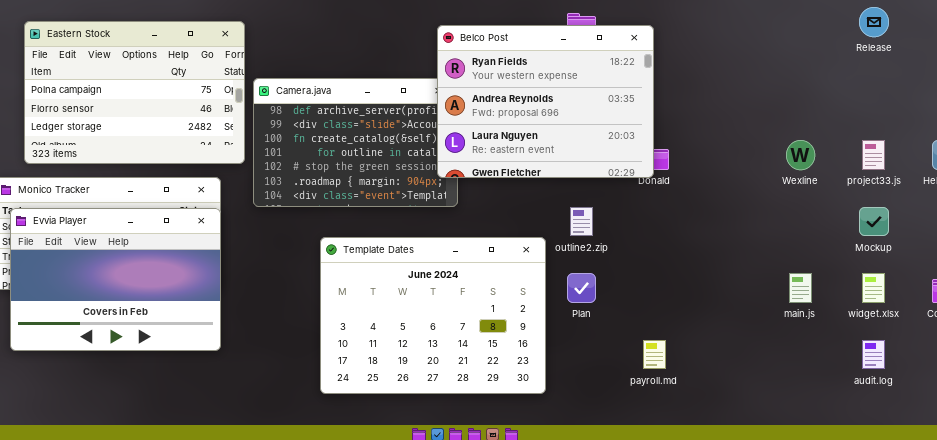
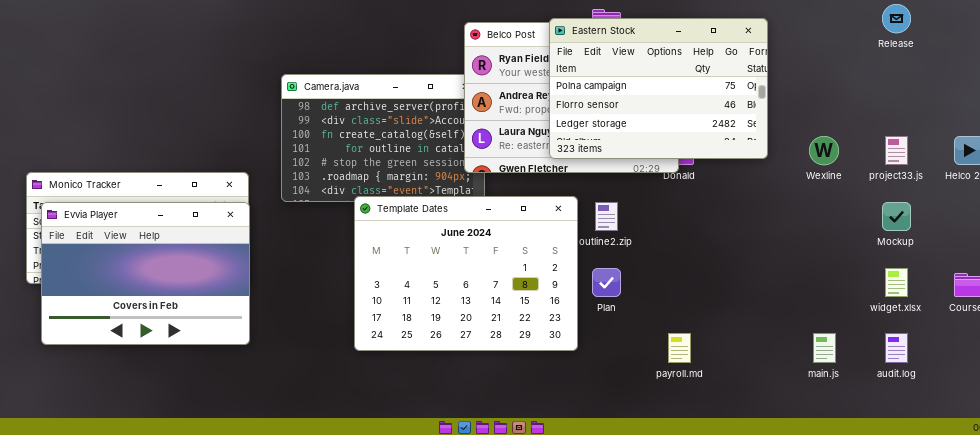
Eastern Stock: [24,21,245,164] -> [549,18,768,159], moved
Template Dates: [320,237,546,394] -> [354,196,578,351], moved
main.js: [789,273,812,303] -> [813,333,836,363], moved

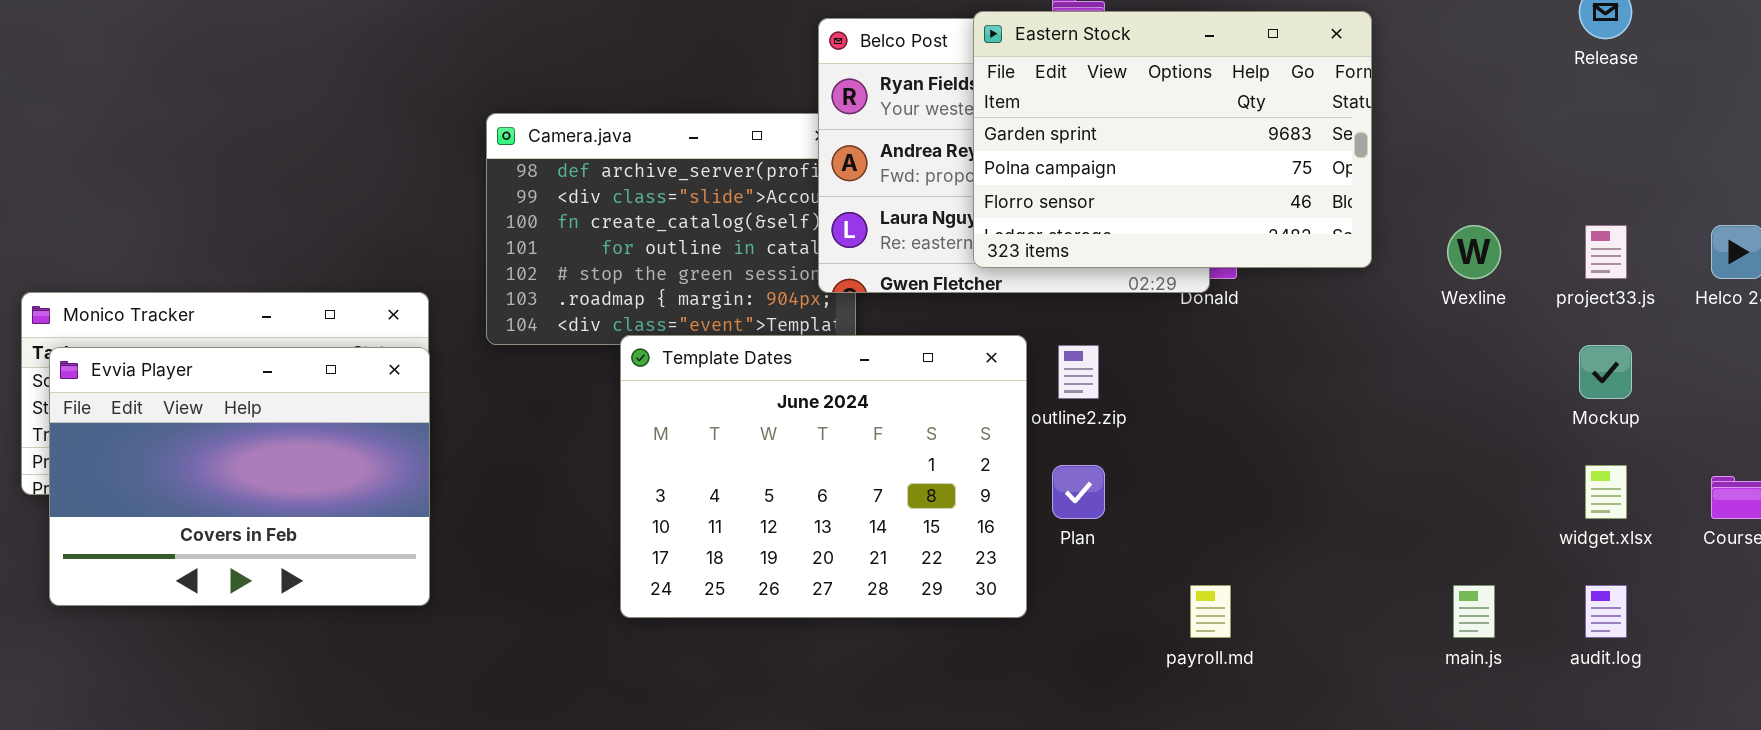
Eastern Stock: [549,18,768,159] -> [973,11,1372,268], scrolled up 1 row

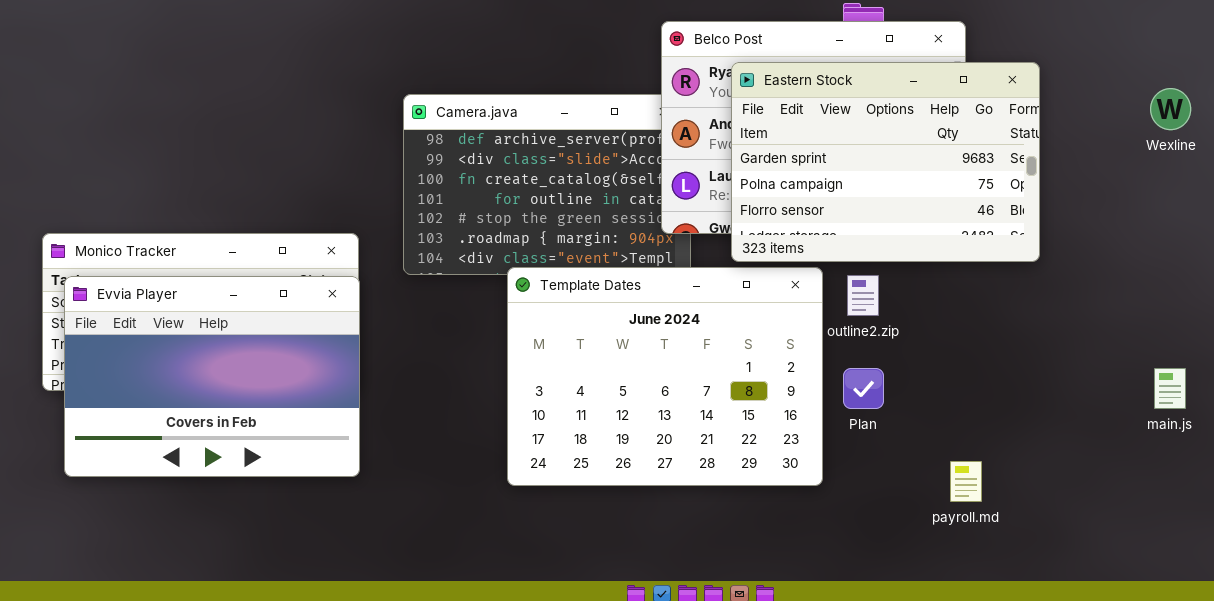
Eastern Stock: [973,11,1372,268] -> [731,62,1040,262], moved
Wexline: [1447,225,1501,279] -> [1150,88,1191,130], moved
main.js: [1453,585,1495,638] -> [1154,368,1186,409], moved

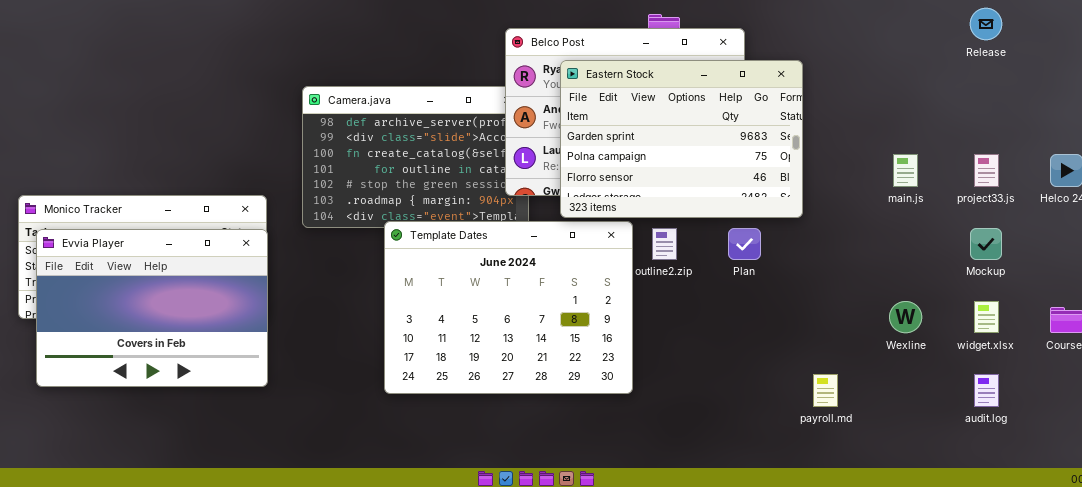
Wexline: [1150,88,1191,130] -> [889,301,922,333], moved
Plan: [843,368,884,409] -> [728,228,761,260], moved
main.js: [1154,368,1186,409] -> [893,154,918,187], moved
payroll.md: [950,461,982,502] -> [813,374,838,407], moved

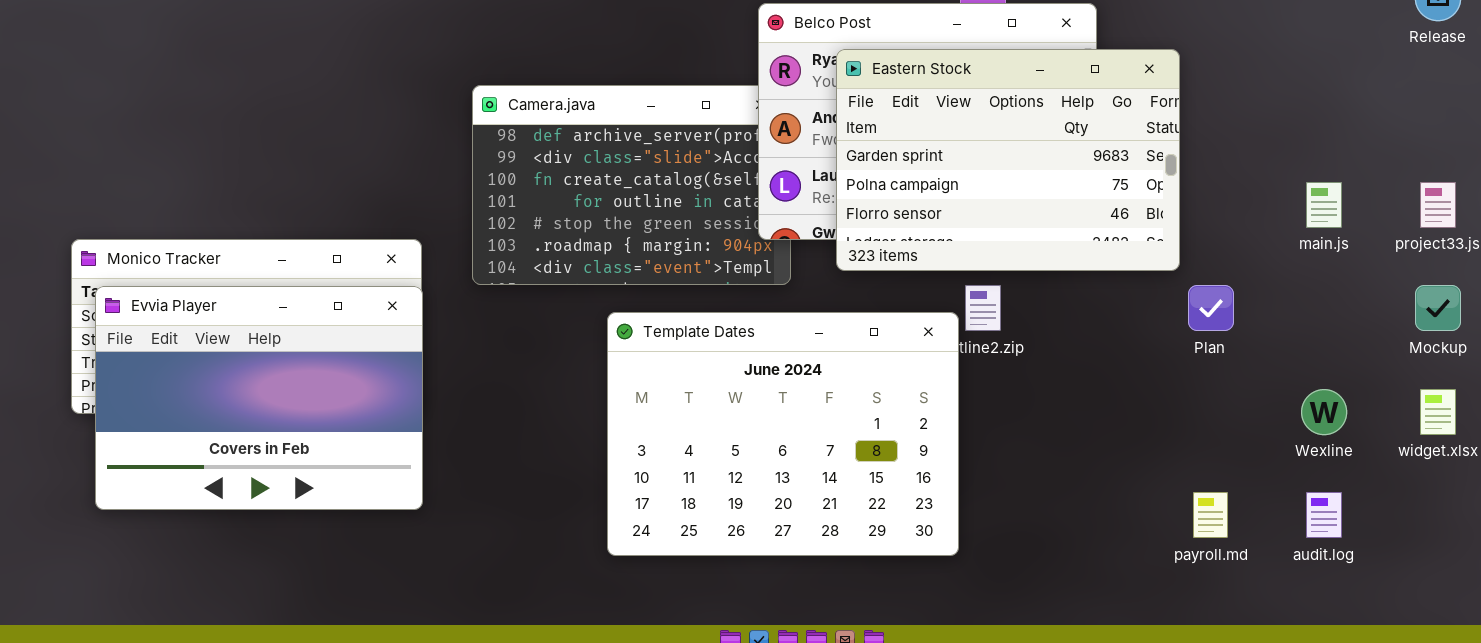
Template Dates: [384,221,633,394] -> [607,312,959,556], moved
Plan: [728,228,761,260] -> [1188,285,1234,331], moved
audit.log: [974,374,999,407] -> [1306,492,1342,538], moved

